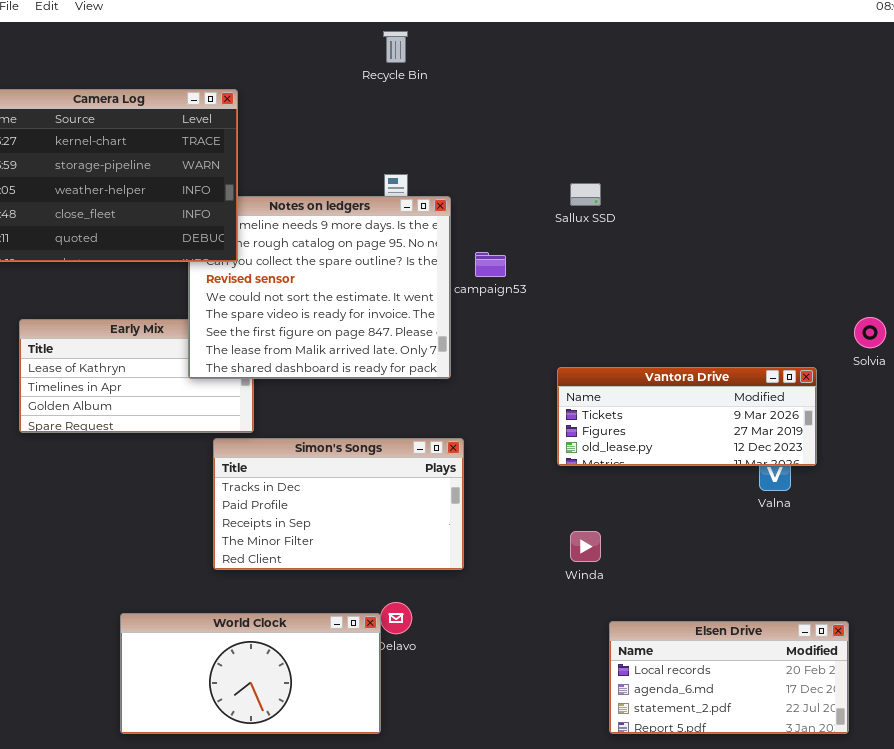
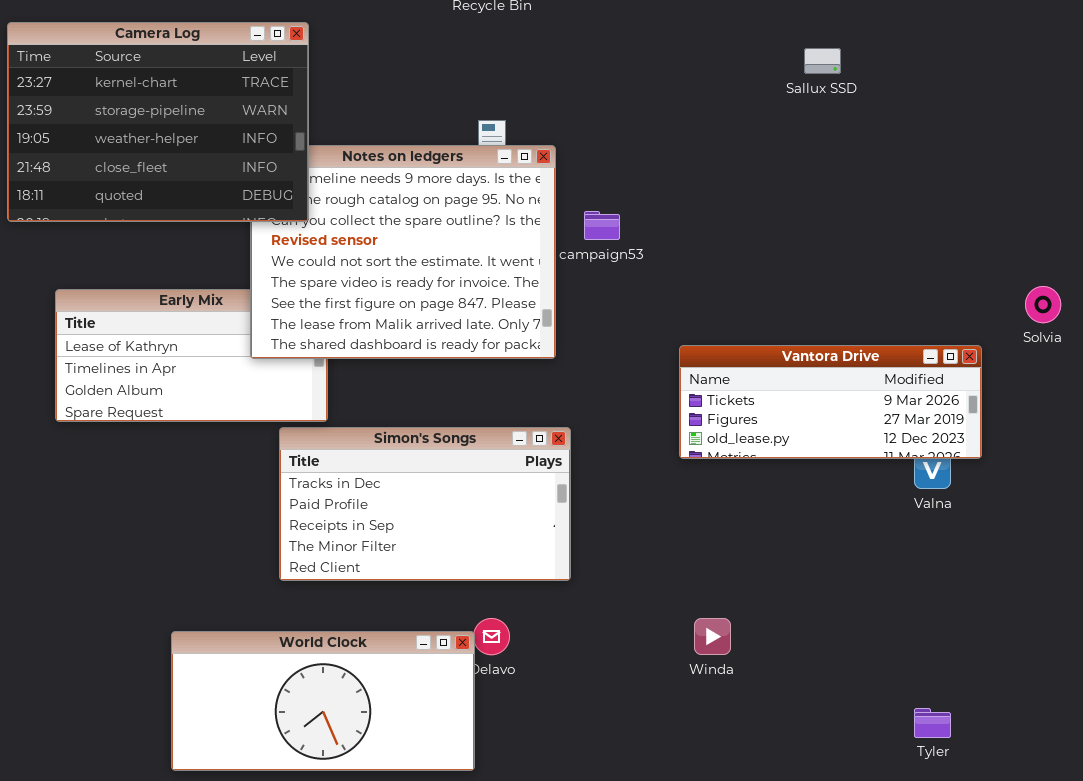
Sallux SSD: [570,183,601,206] -> [804,48,841,74], moved
Winda: [570,531,601,562] -> [694,618,731,655], moved
Elsen Drive: [609,621,849,734] -> none, closed

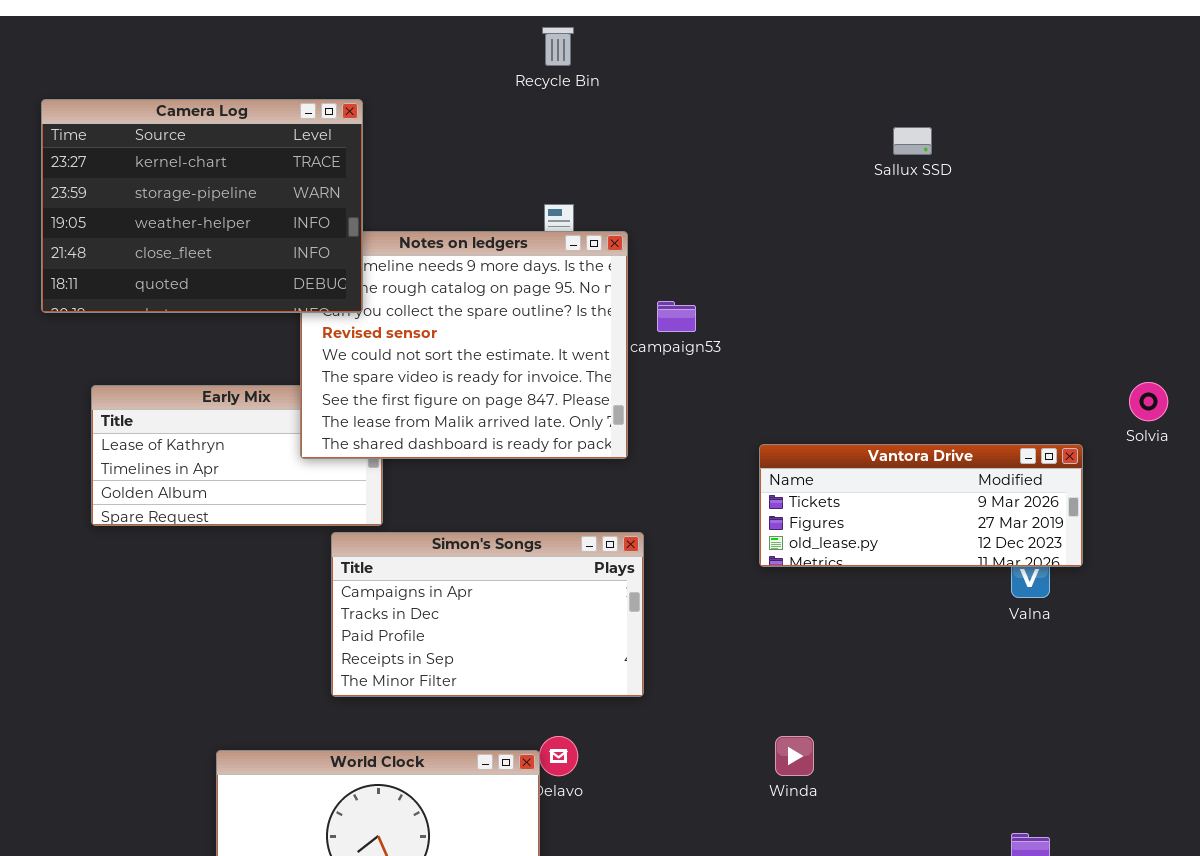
Simon's Songs: [279,427,571,581] -> [331,532,644,697], scrolled up 1 row

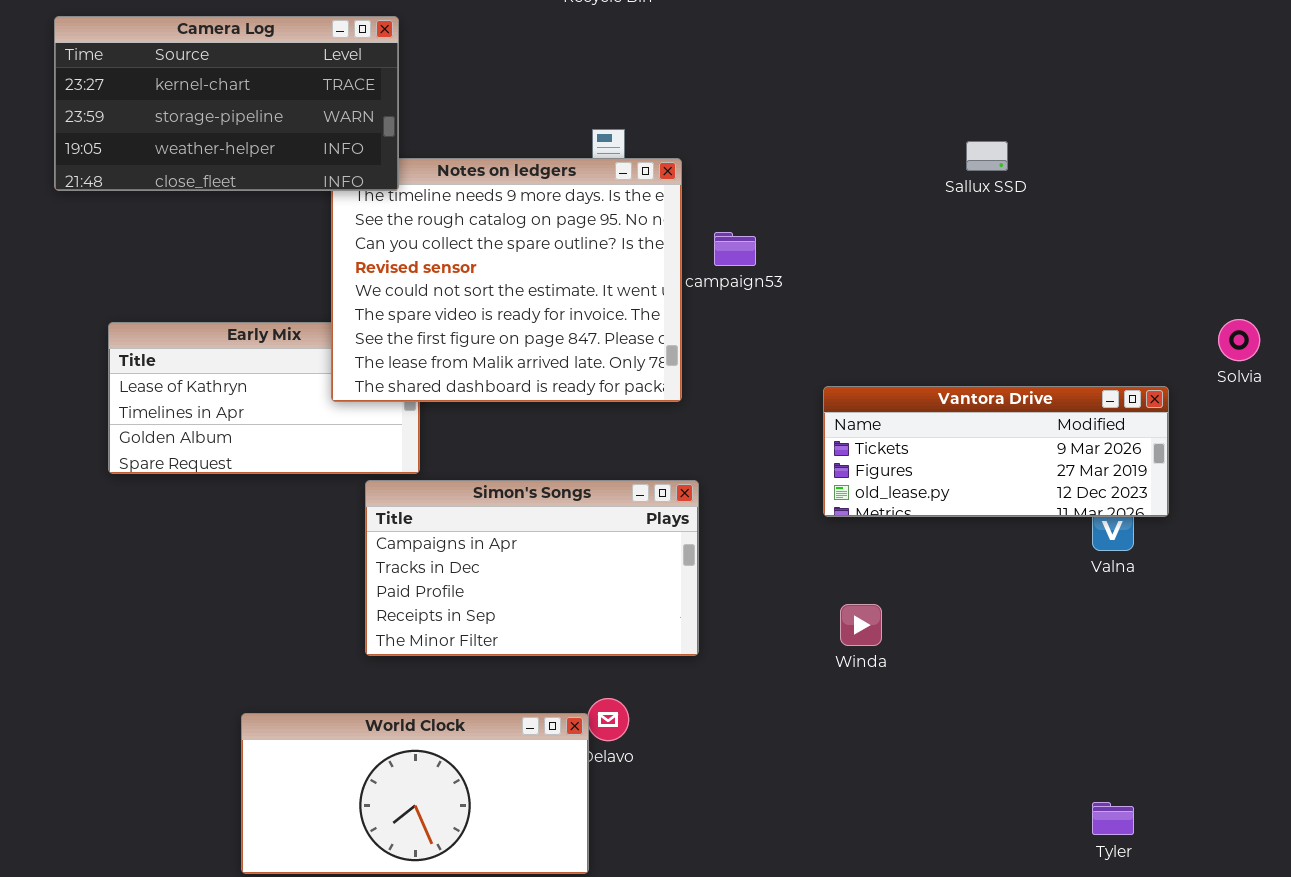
Camera Log: [41,99,363,313] -> [54,16,399,191], resized
Sallux SSD: [893,127,932,155] -> [966,141,1008,171], moved
Winda: [775,736,814,776] -> [840,604,882,646], moved

